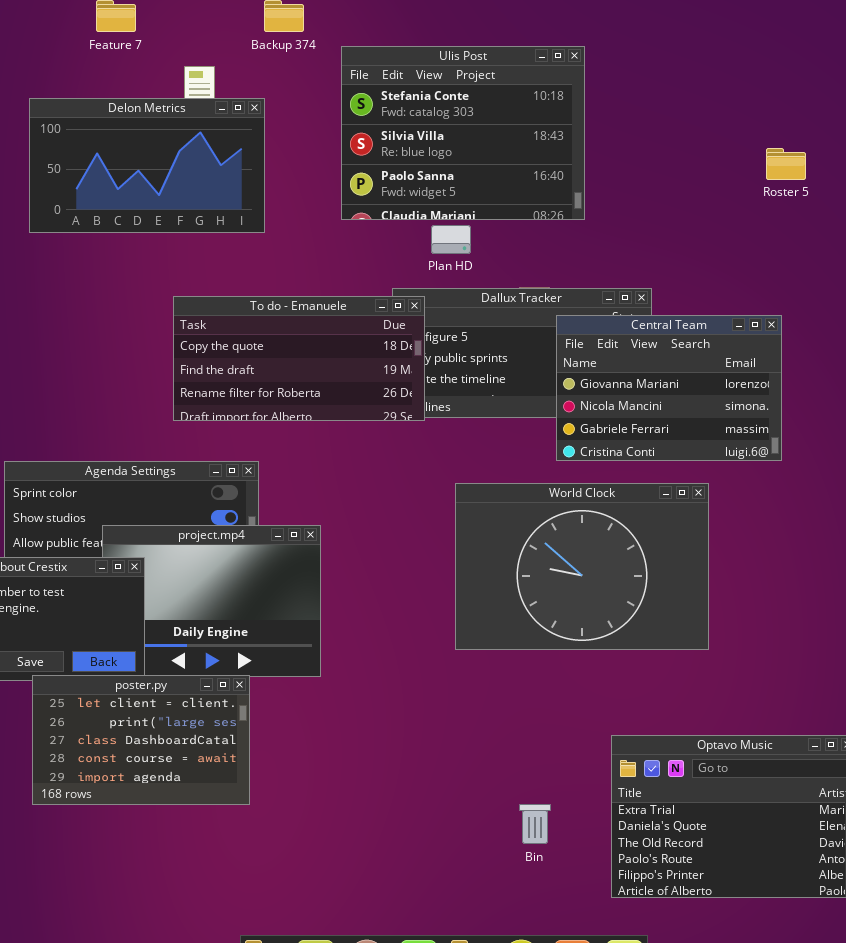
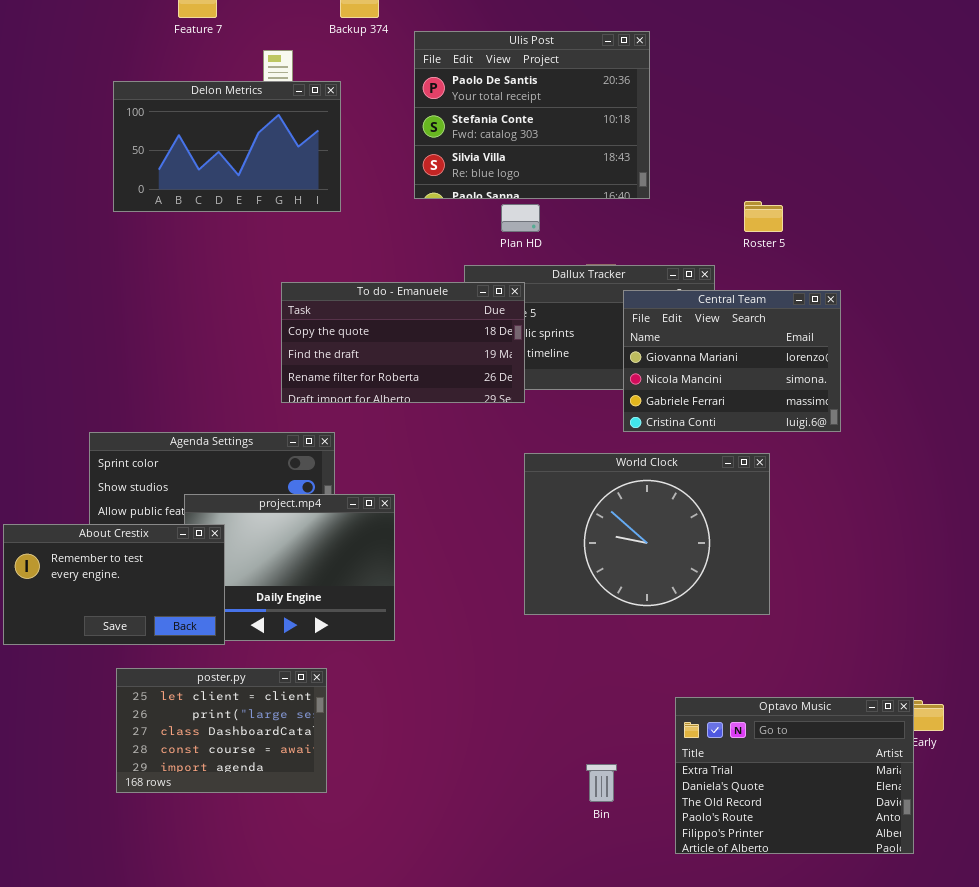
Ulis Post: [341,46,585,220] -> [414,31,650,199], scrolled up 1 row
Roster 5: [766,148,806,180] -> [744,201,783,232], moved
To do - Emanuele: [173,296,425,421] -> [281,282,525,403], moved
poster.py: [32,675,250,805] -> [116,668,327,793], moved

